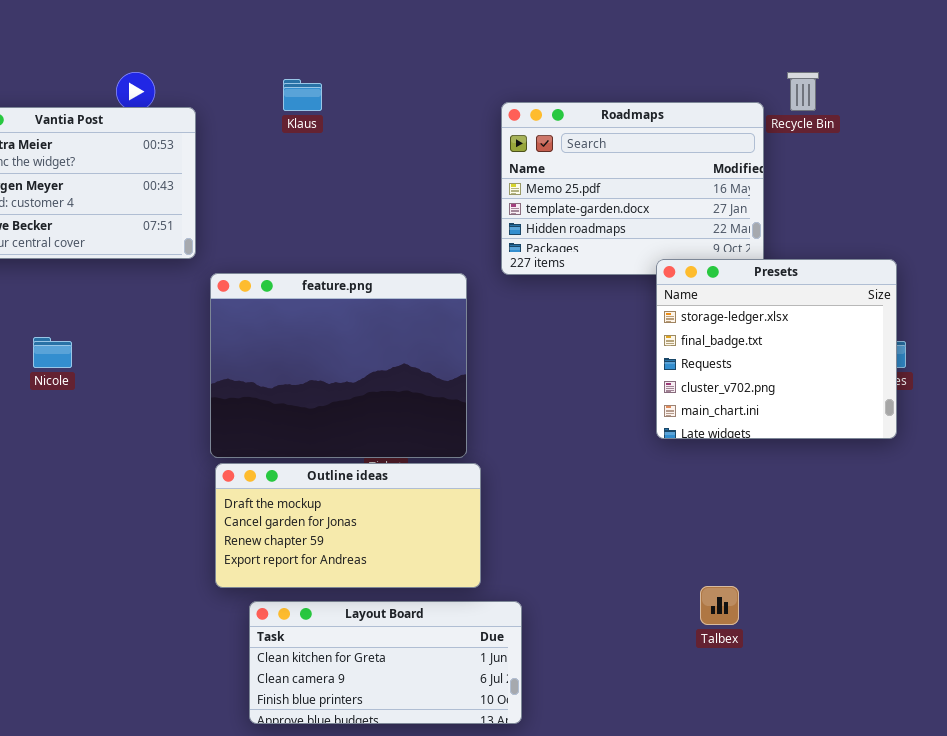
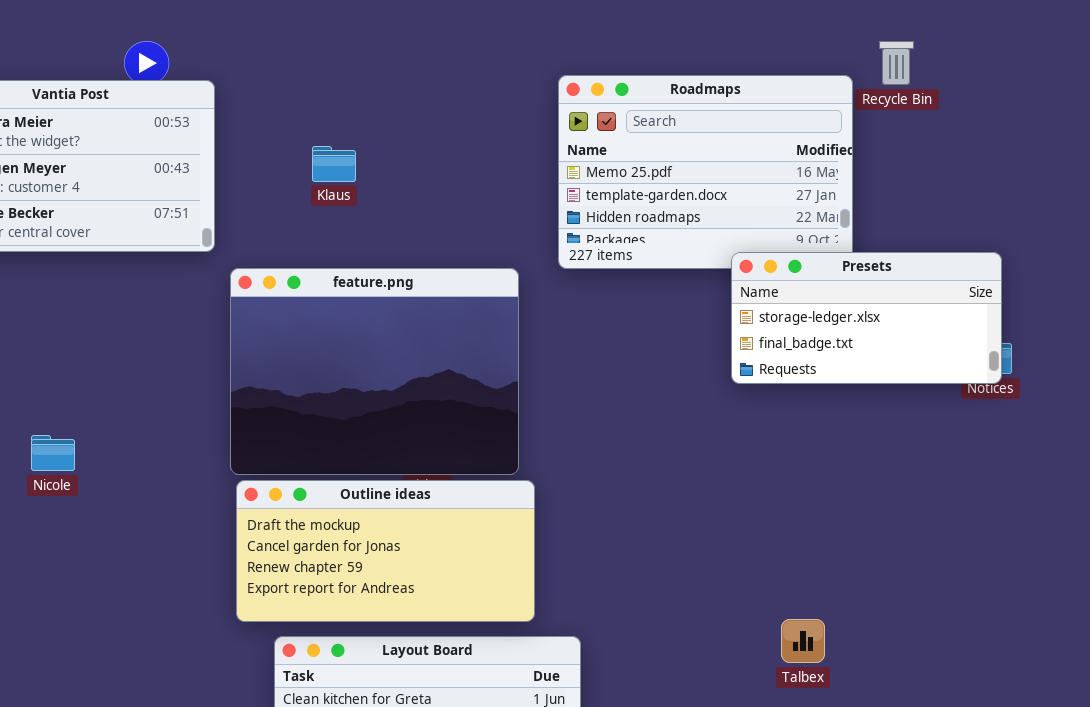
Klaus: [283,79,322,111] -> [312,146,356,182], moved
Presets: [656,259,897,439] -> [731,252,1002,384], resized
Nicole: [33,337,72,368] -> [31,435,75,471], moved

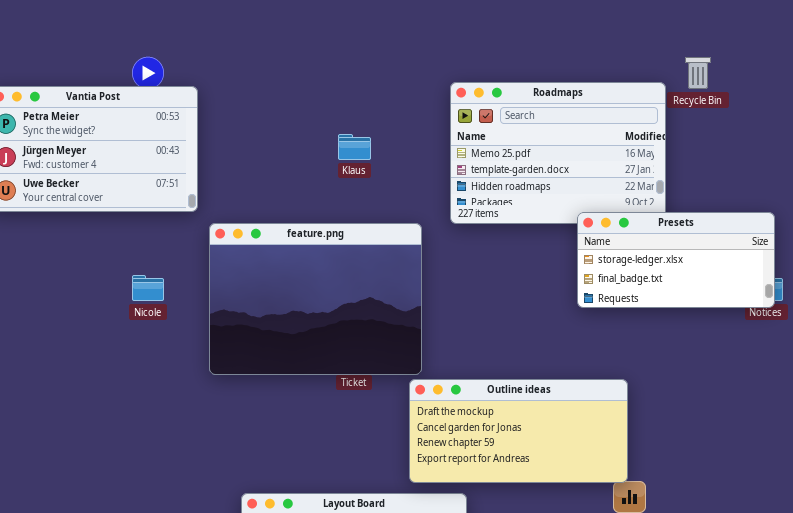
Klaus: [312,146,356,182] -> [338,134,371,160], moved
Nicole: [31,435,75,471] -> [132,275,164,301], moved
Outline ideas: [236,480,535,622] -> [409,379,628,483], moved

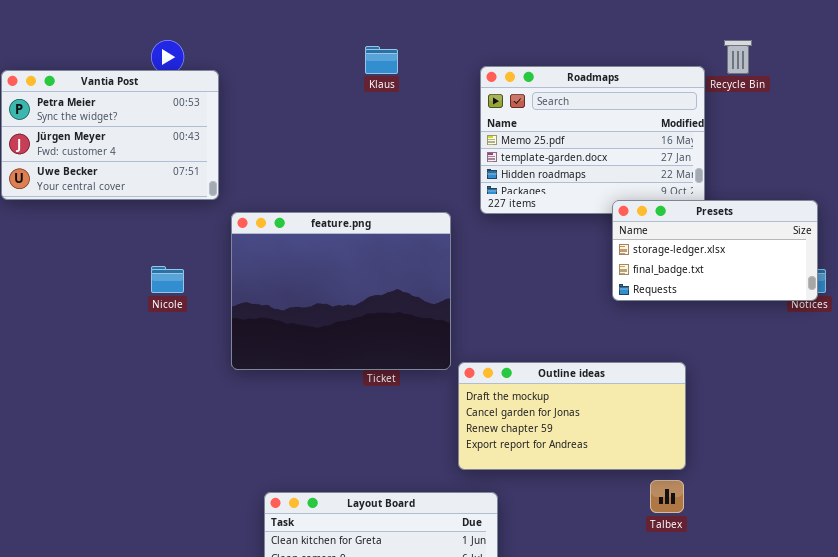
Klaus: [338,134,371,160] -> [365,46,398,74], moved
Outline ideas: [409,379,628,483] -> [458,362,686,470], moved

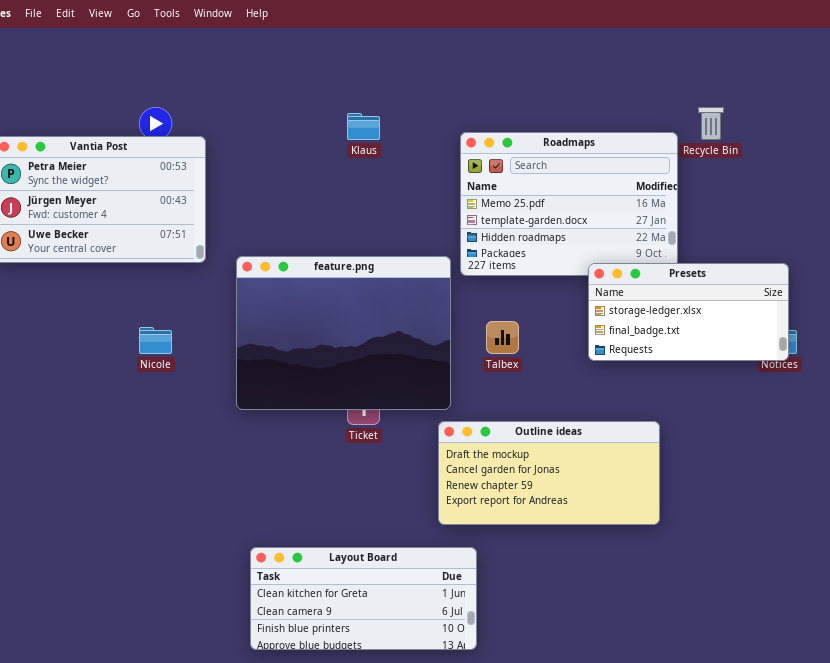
feature.png: [231,212,451,370] -> [236,256,451,410], moved
Talbex: [650,480,684,513] -> [486,321,519,354], moved

